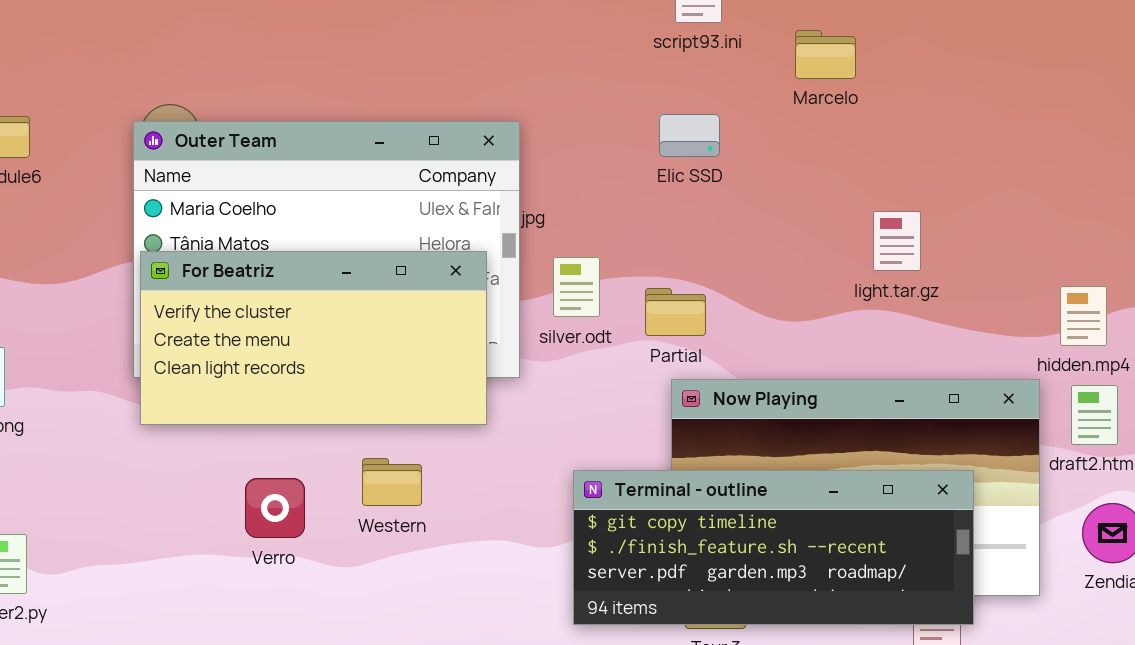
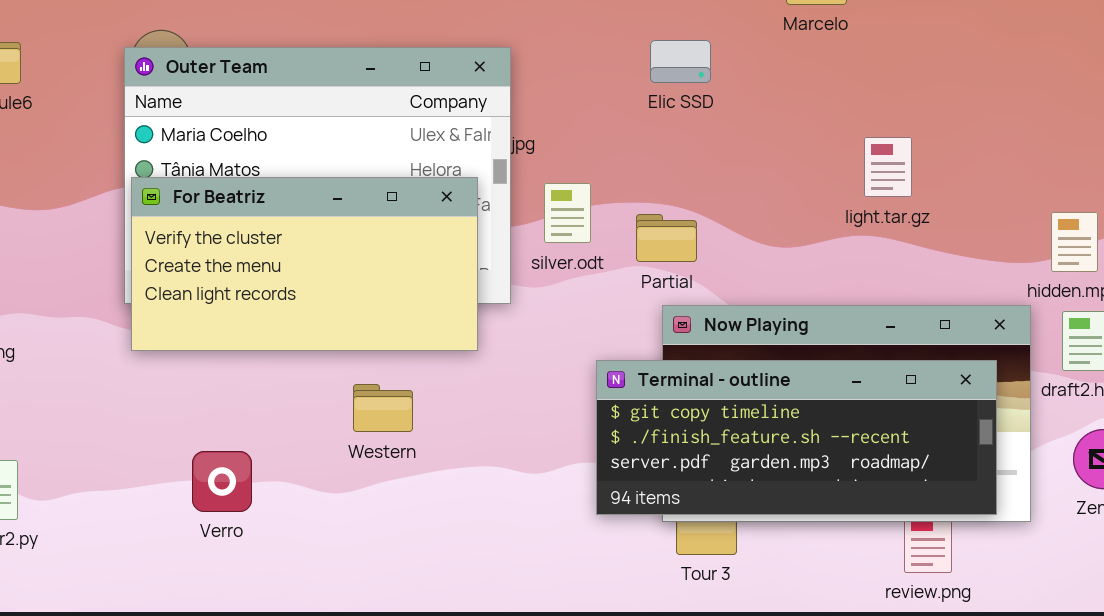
Terminal - outline: [573,470,974,625] -> [596,360,997,515], moved
Verro: [245,478,305,538] -> [192,451,252,512], moved

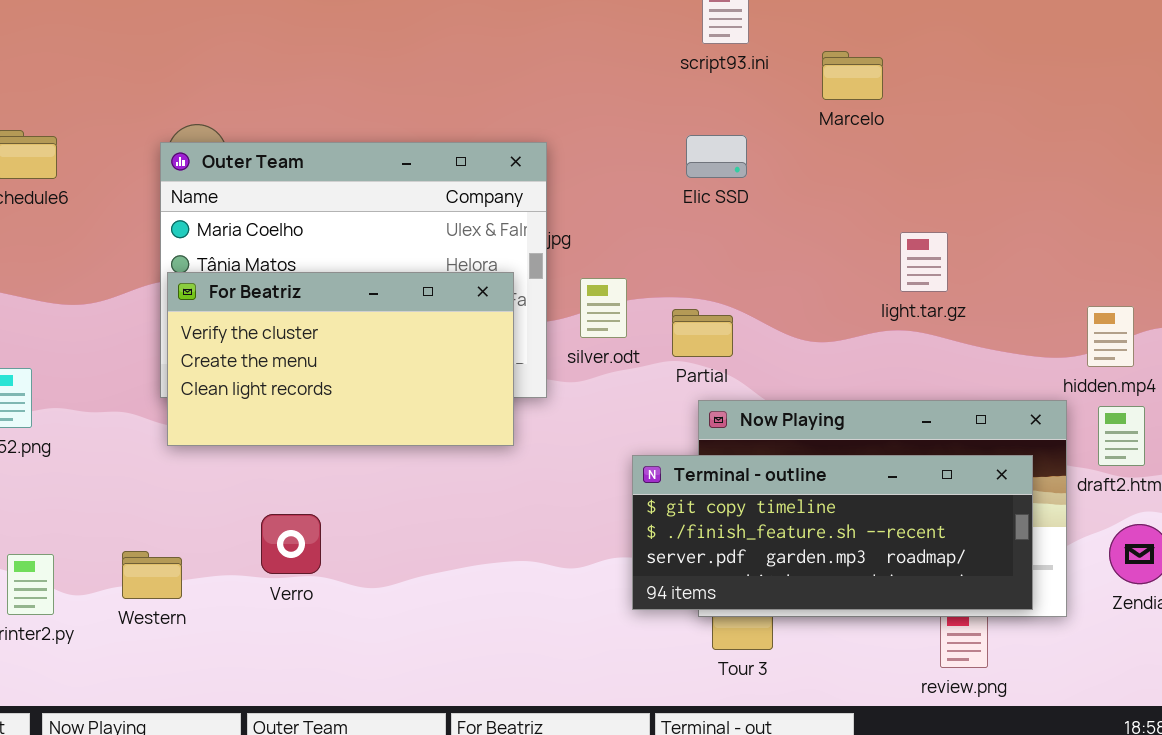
Western: [353,384,413,432] -> [122,551,182,599], moved
Verro: [192,451,252,512] -> [261,514,321,574], moved

